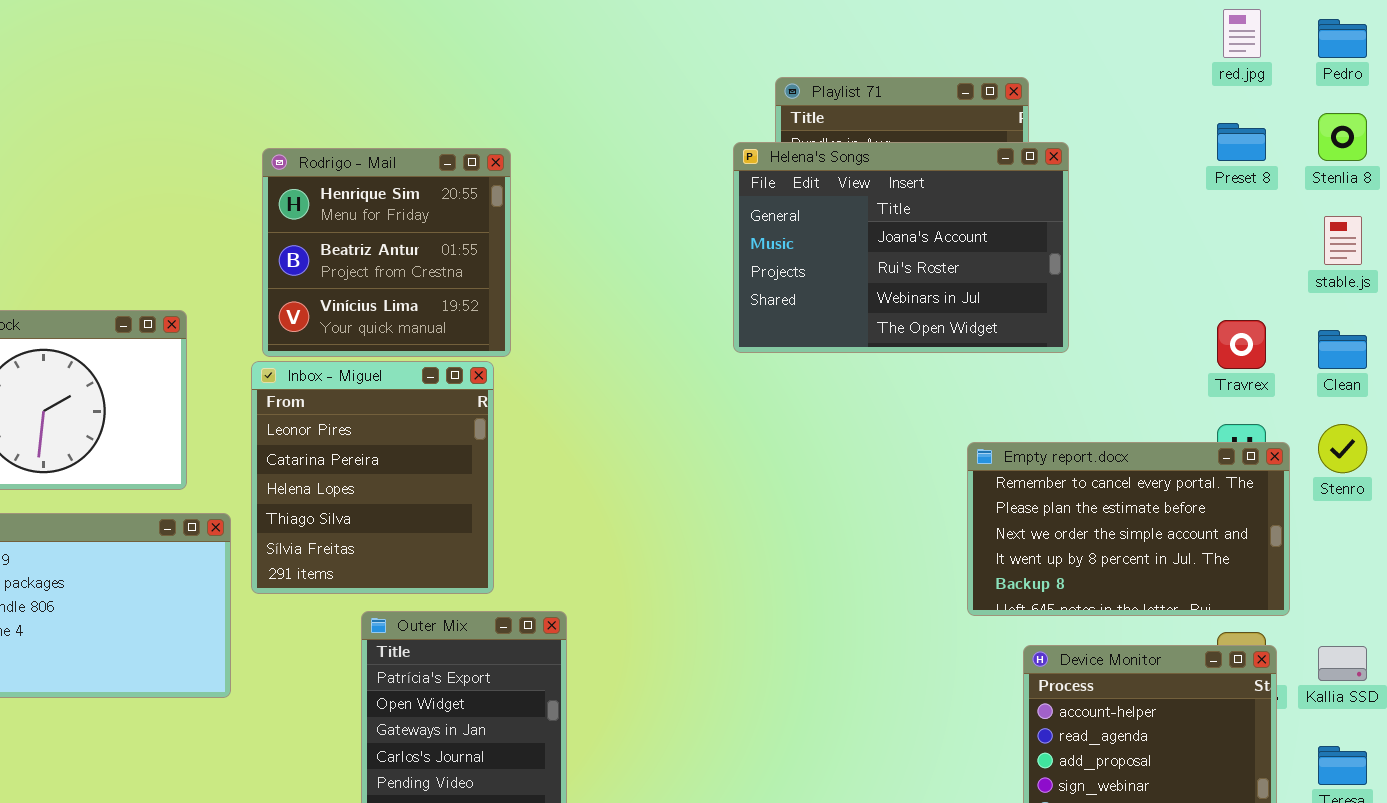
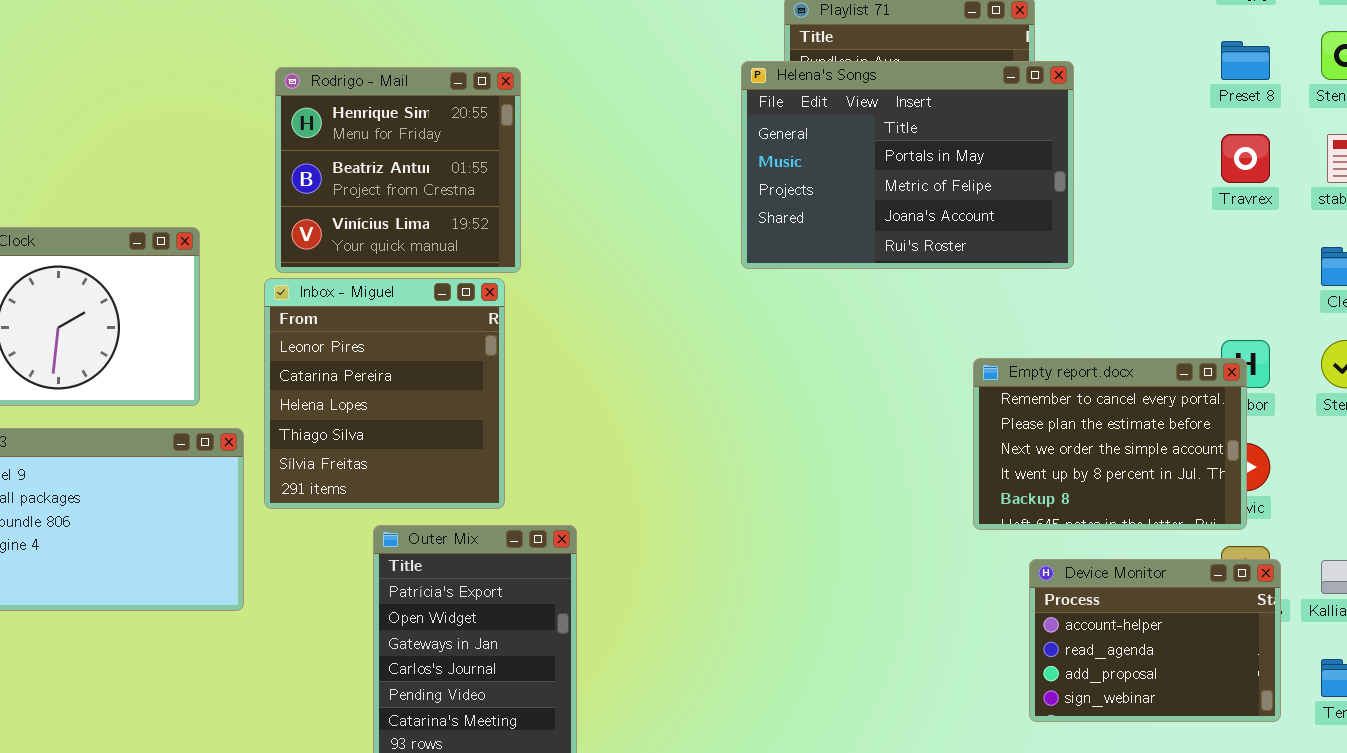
Helena's Songs: [733,142,1069,353] -> [741,61,1074,269], scrolled up 2 rows
Travrex: [1217,320,1266,369] -> [1221,134,1270,183], moved
Empty report.docx: [967,442,1290,616] -> [973,358,1247,530], resized

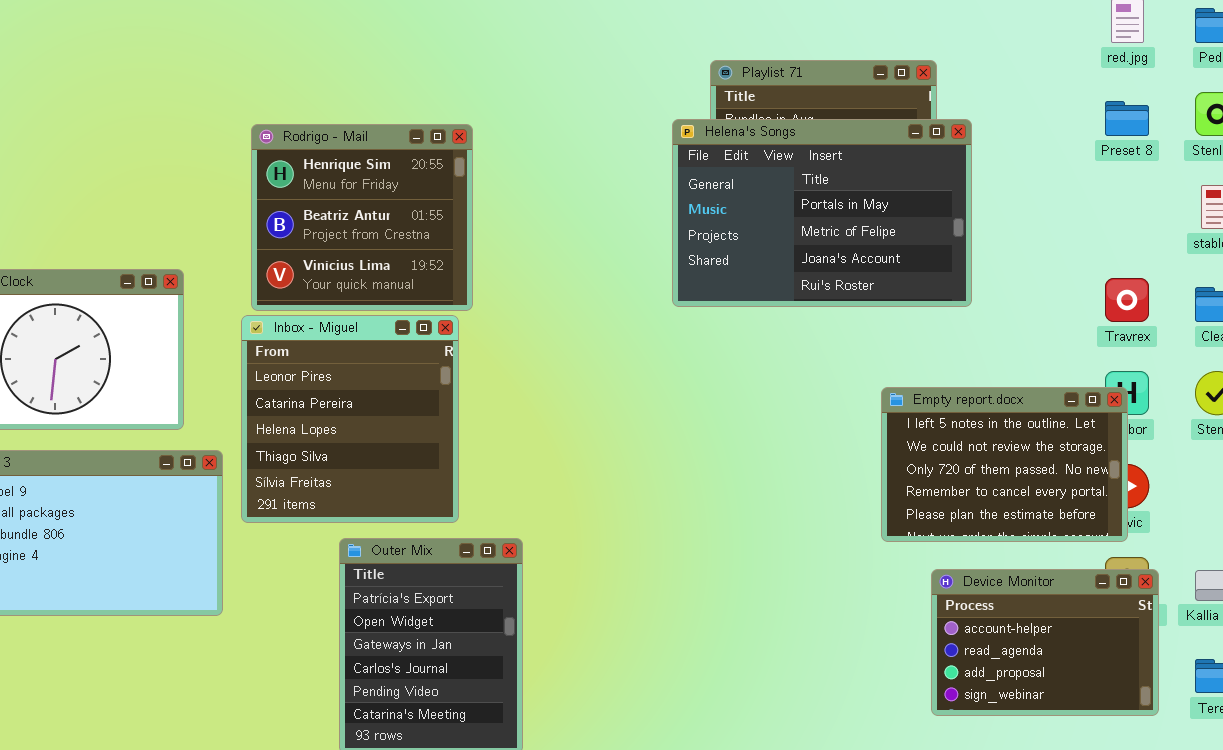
Travrex: [1221,134,1270,183] -> [1105,278,1149,322], moved
Empty report.docx: [973,358,1247,530] -> [881,387,1128,542], scrolled up 3 rows

